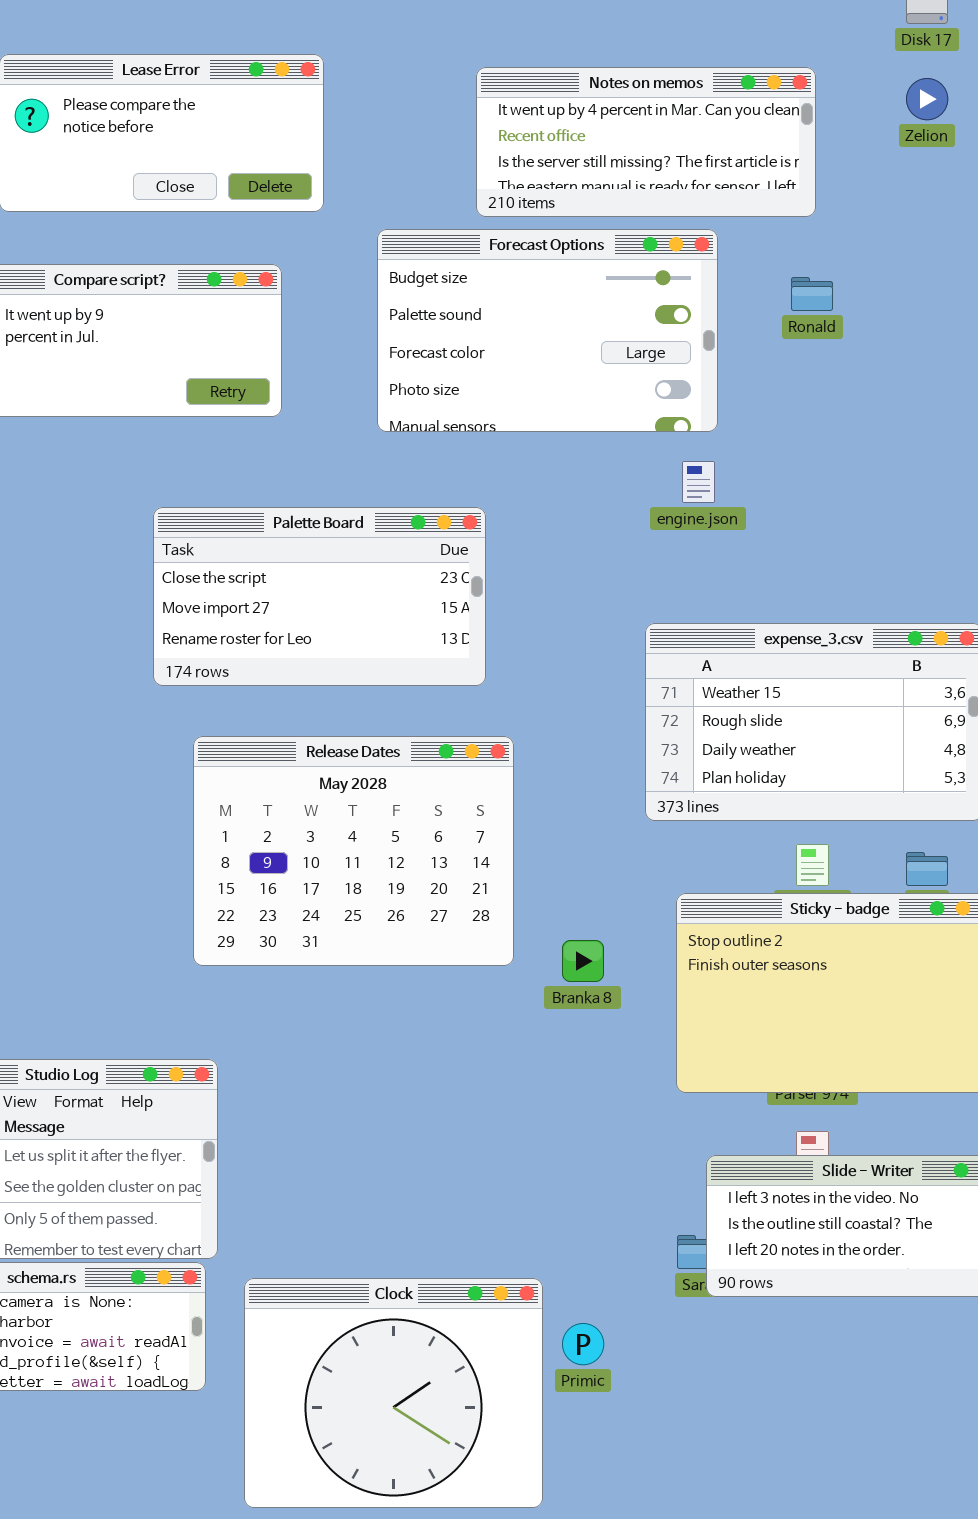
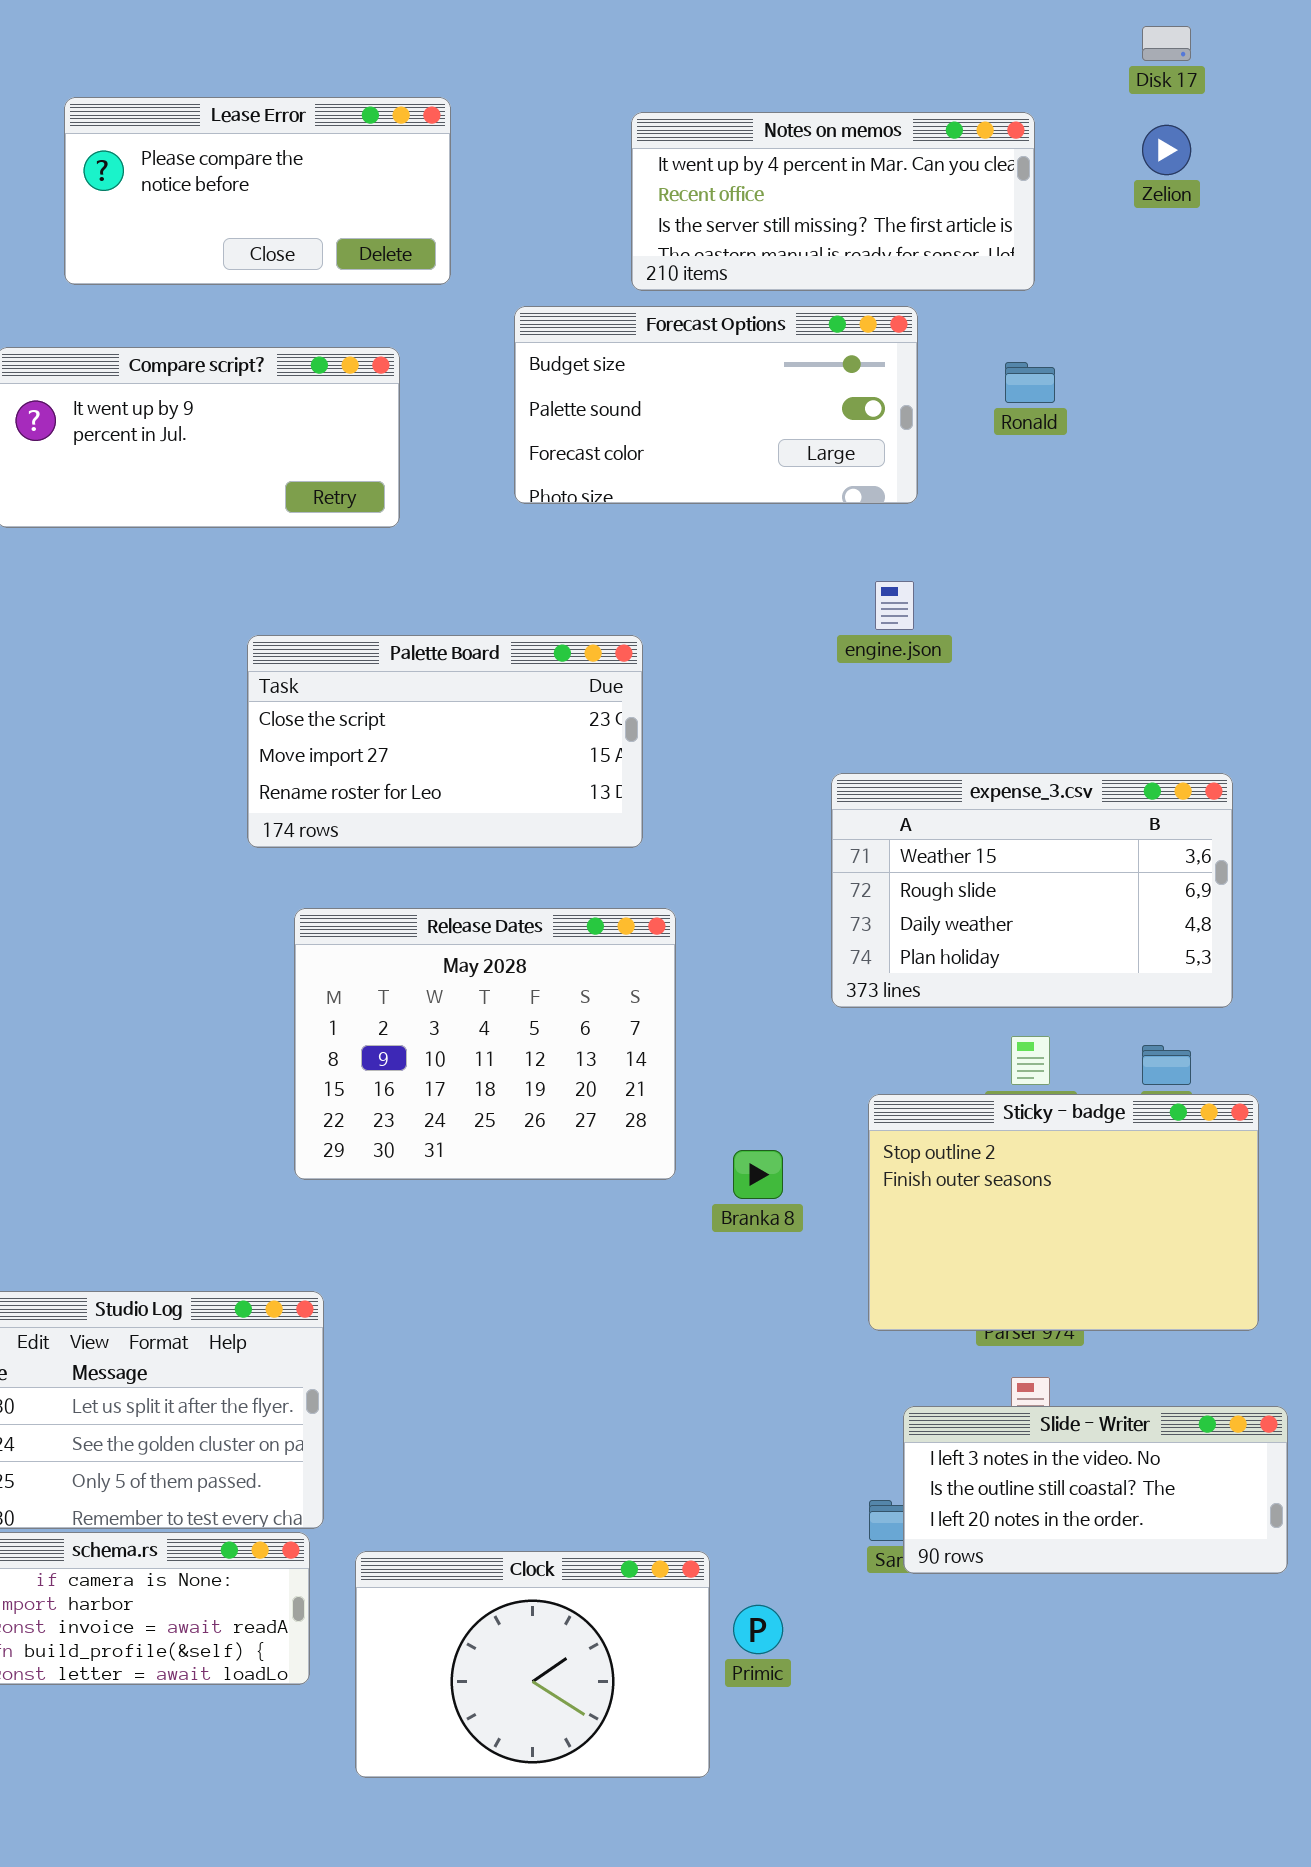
Forecast Options: [377,229,718,432] -> [514,306,918,504], resized
Clock: [244,1278,543,1508] -> [355,1551,710,1778], resized

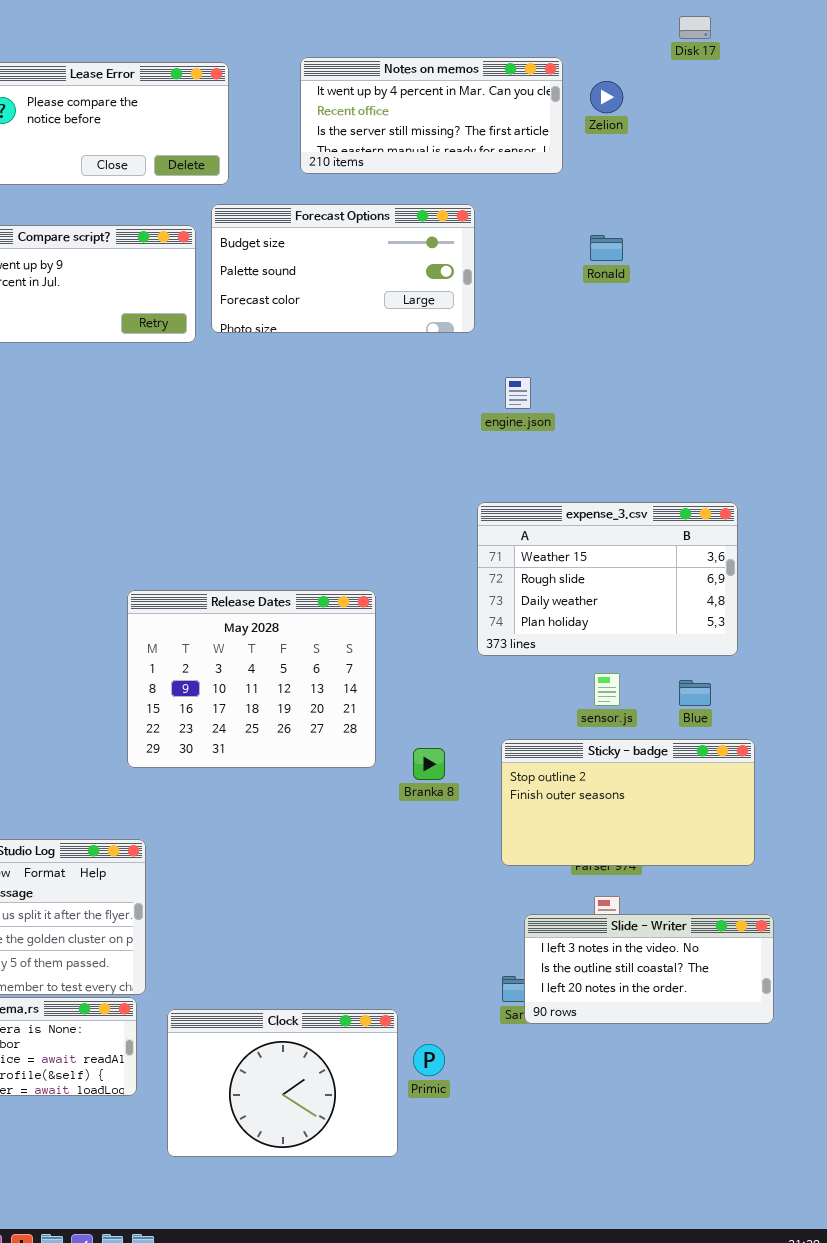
Notes on memos: [631,112,1035,291] -> [300,57,563,174], moved
Zelion: [1142,125,1191,175] -> [590,81,623,113], moved
Forecast Options: [514,306,918,504] -> [211,204,475,333], moved
Palette Board: [247,635,643,848] -> none, closed
Sticky - badge: [868,1094,1259,1331] -> [501,739,755,866], resized

